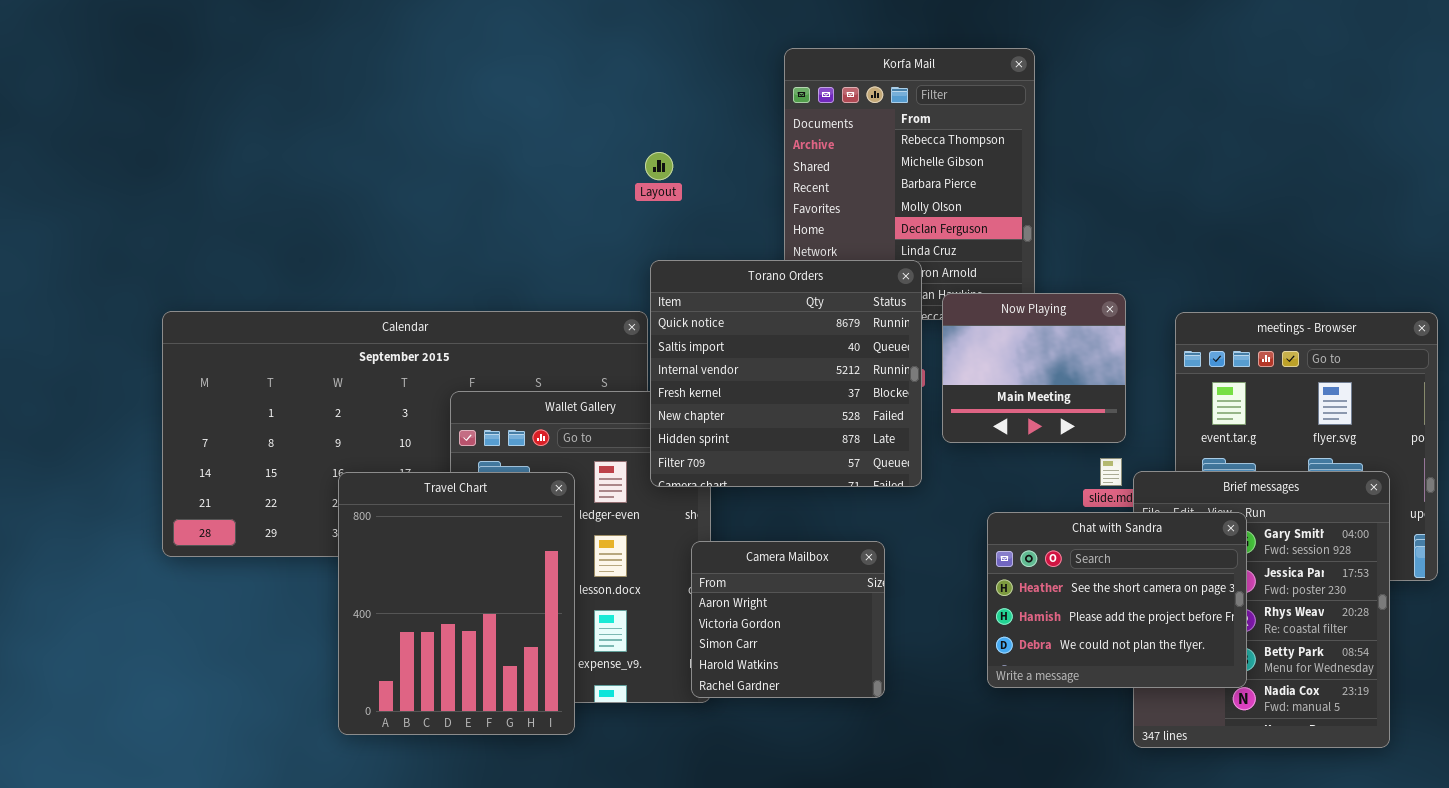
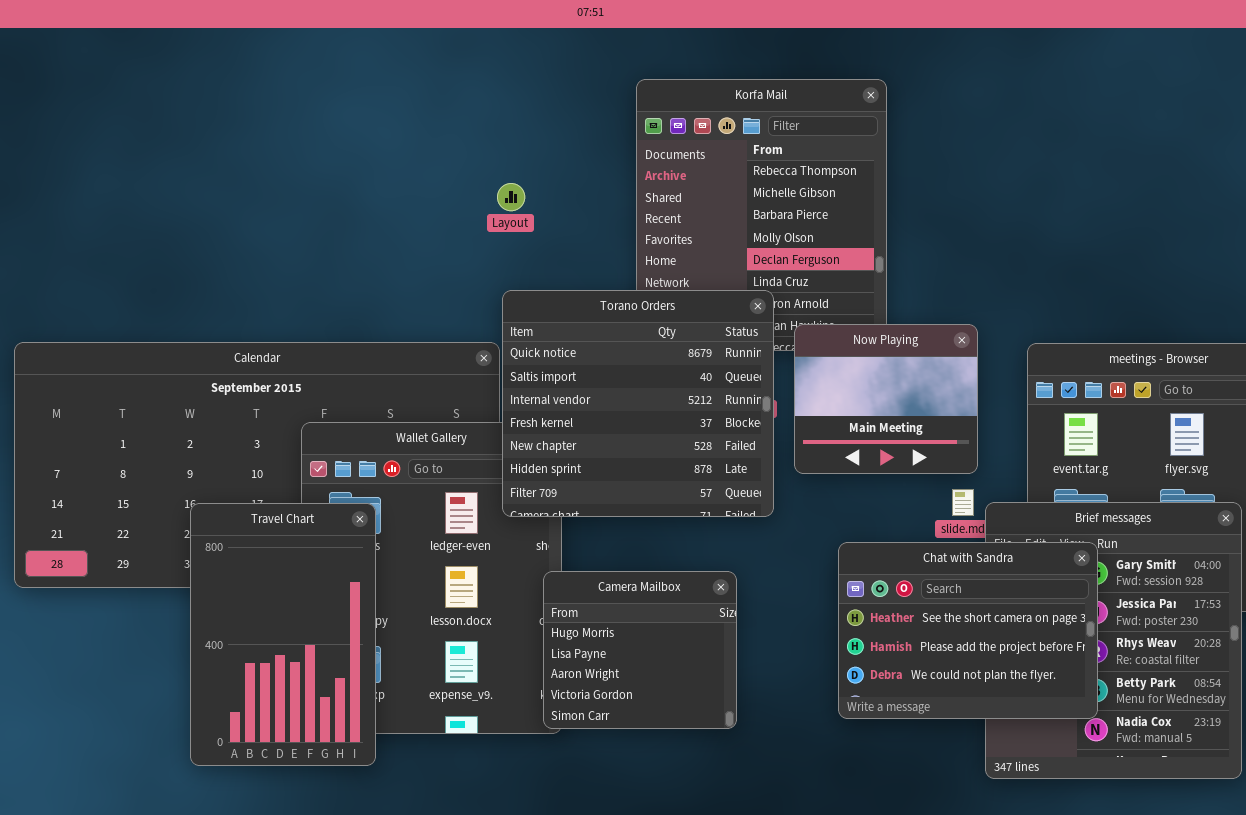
Travel Chart: [338,472,575,735] -> [190,503,376,766], resized
Camera Mailbox: [691,541,885,698] -> [543,571,737,729], scrolled up 2 rows

